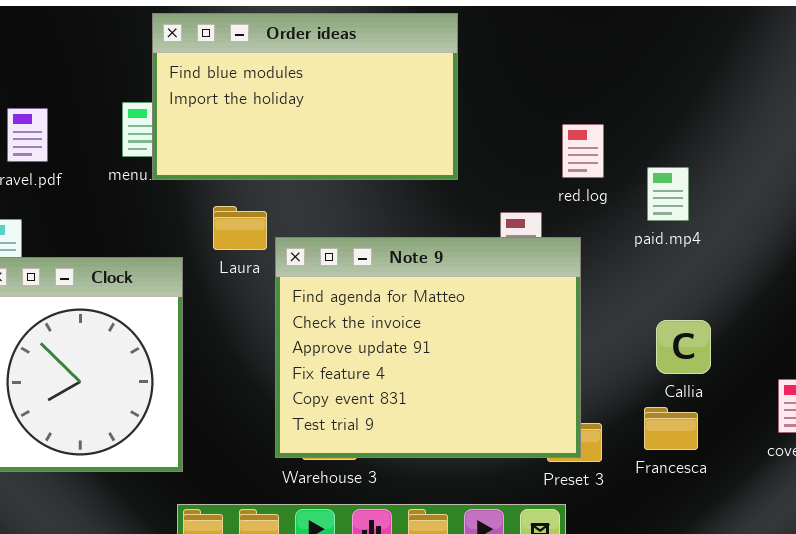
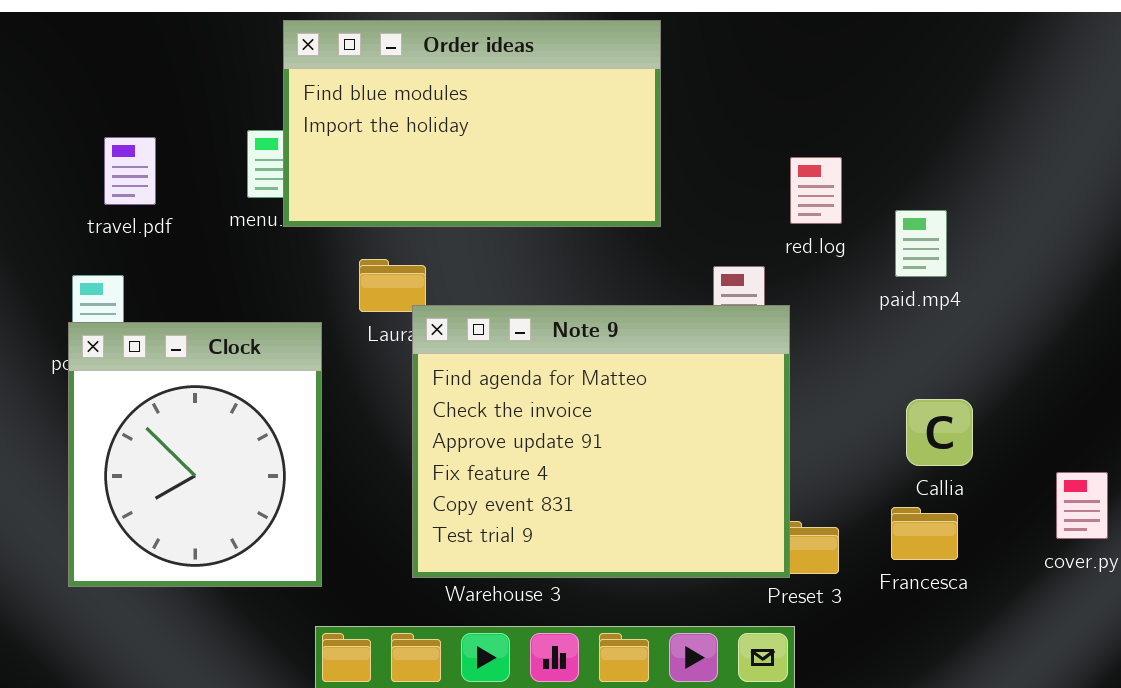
Note 9: [275,237,581,458] -> [412,305,790,578], moved

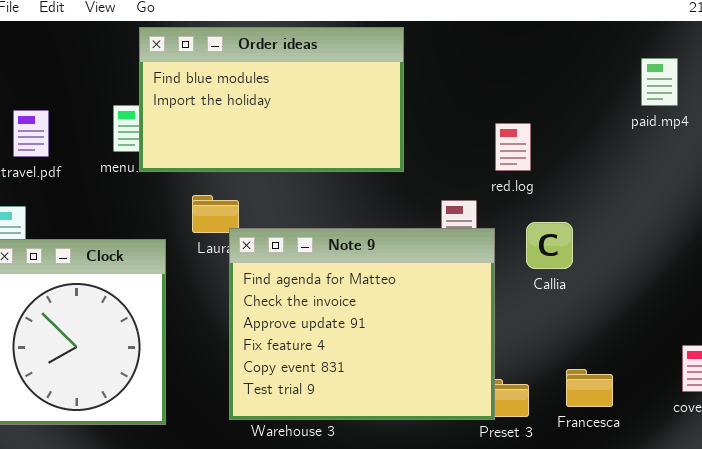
paid.mp4: [895,210,947,277] -> [641,58,678,106], moved
Callia: [906,399,973,466] -> [526,222,573,269], moved

